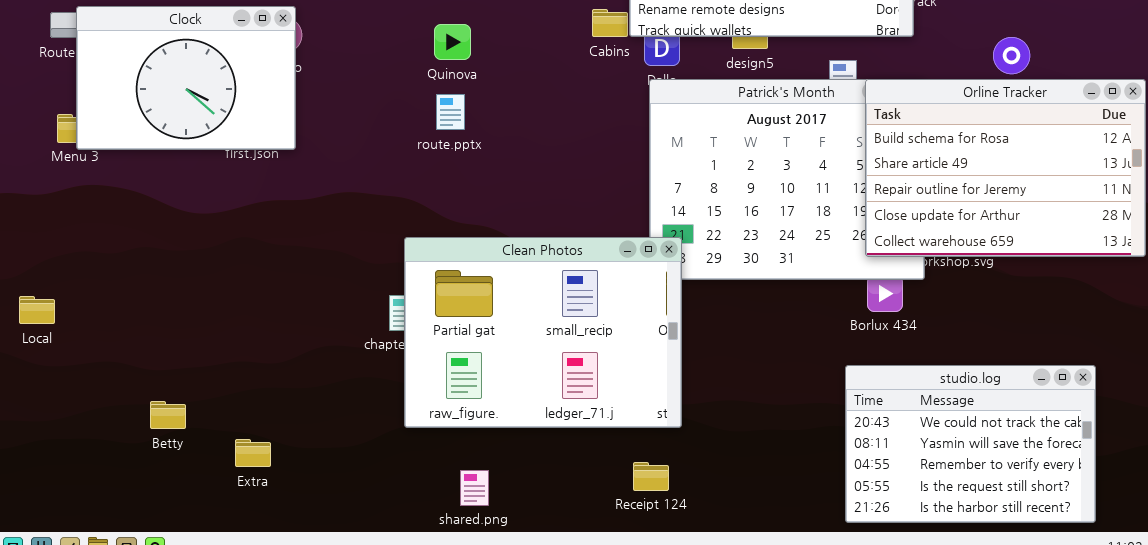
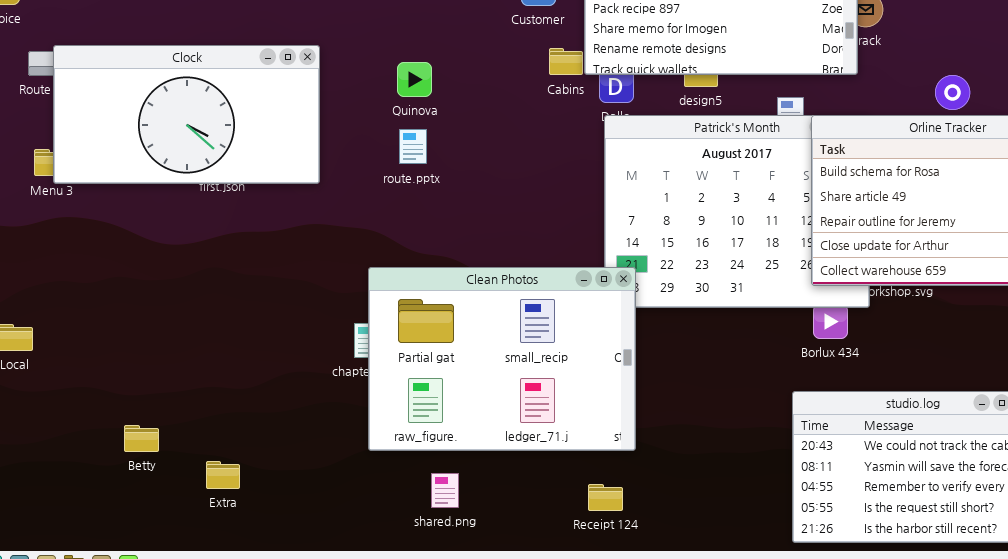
Clock: [76,6,296,150] -> [53,45,320,184], resized
shared.png: [460,470,489,506] -> [431,473,459,508], moved

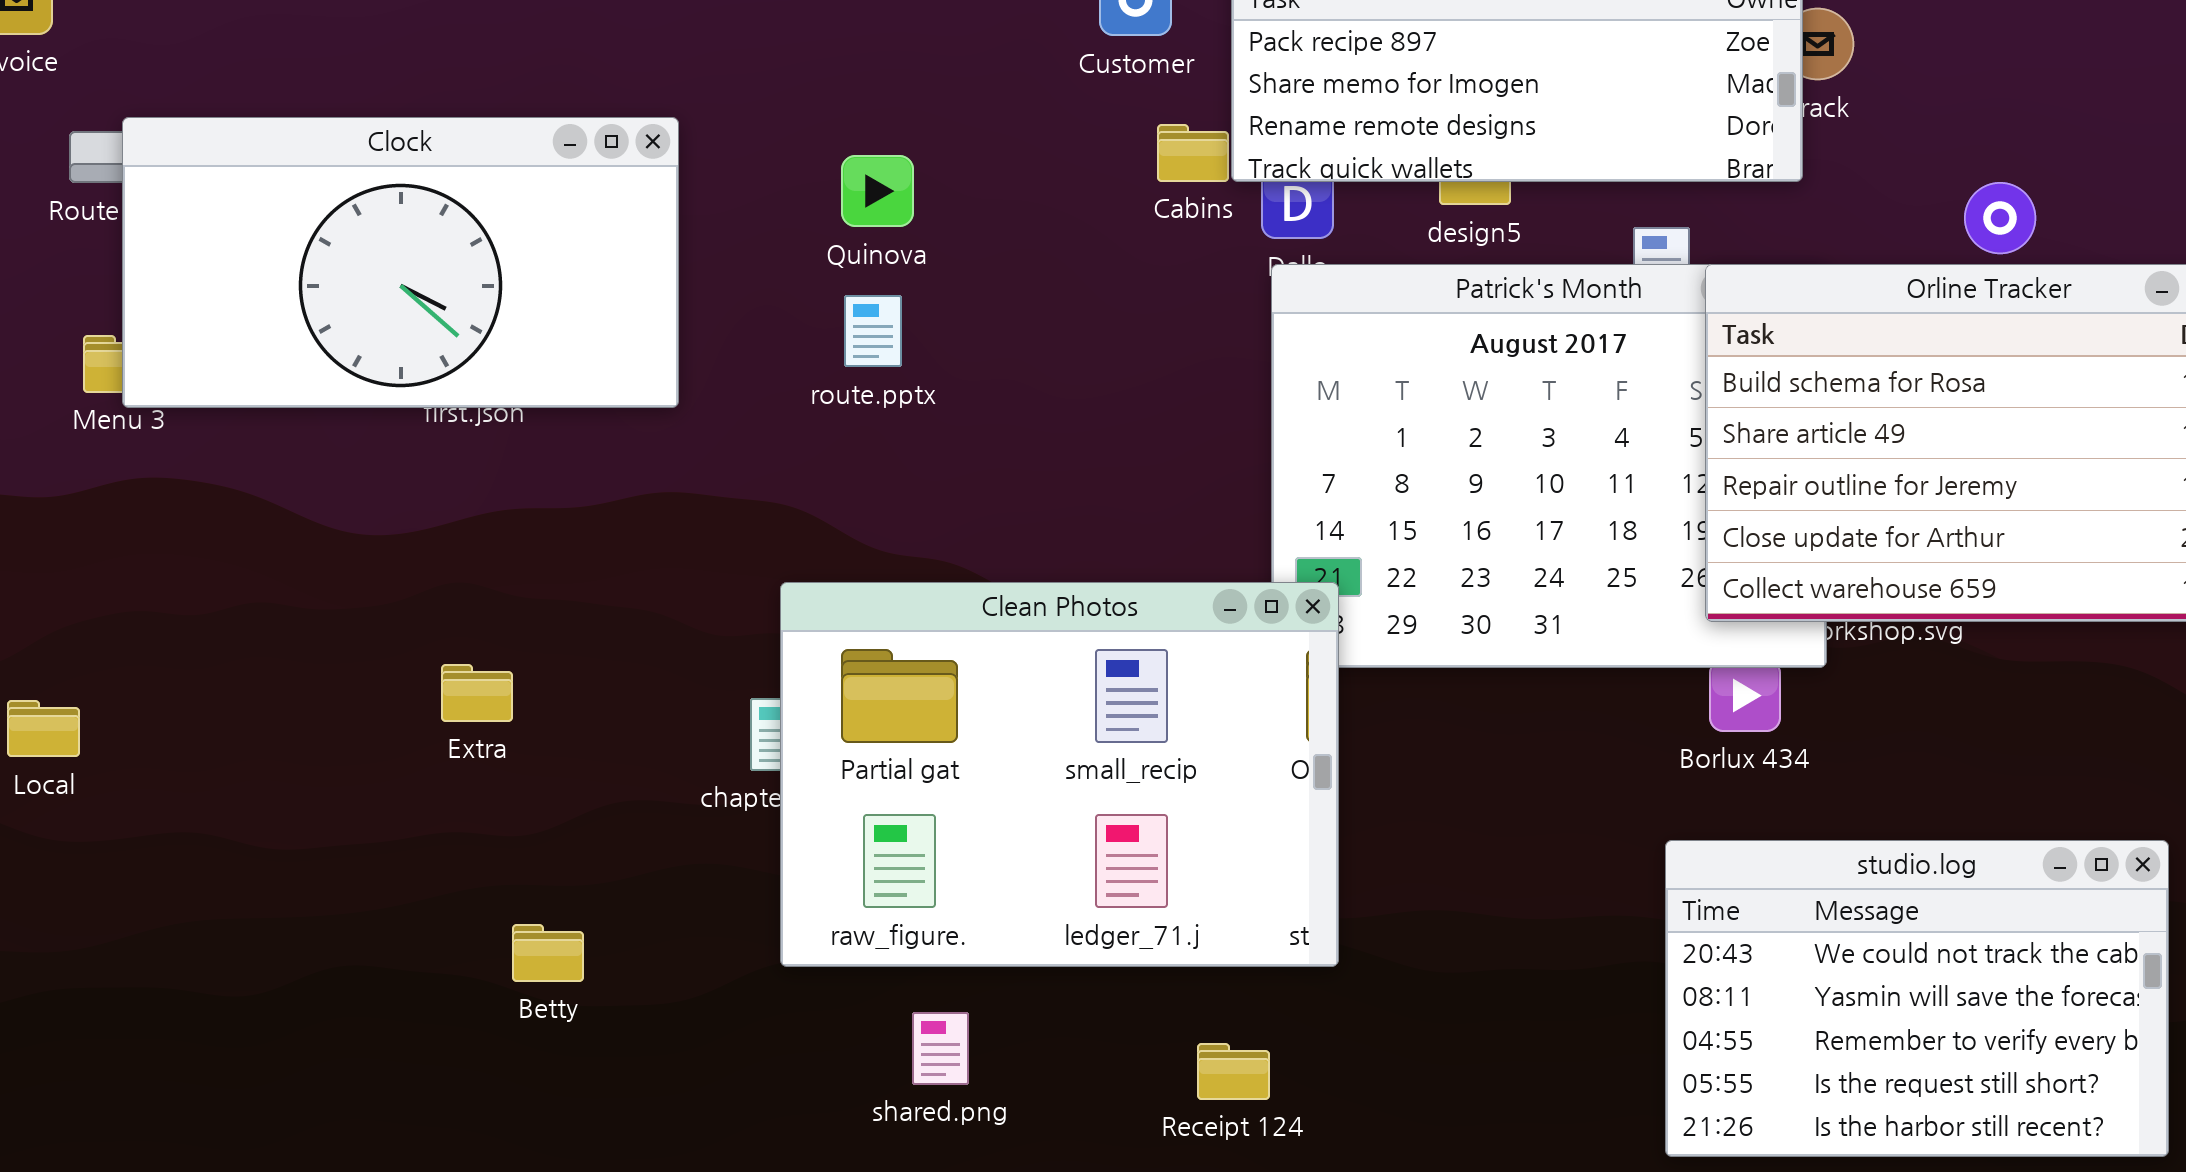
Betty: [124,425,159,452] -> [512,924,584,982], moved
Extra: [206,461,240,489] -> [441,664,513,722], moved
Receipt 124: [588,484,623,511] -> [1197,1043,1270,1100], moved

